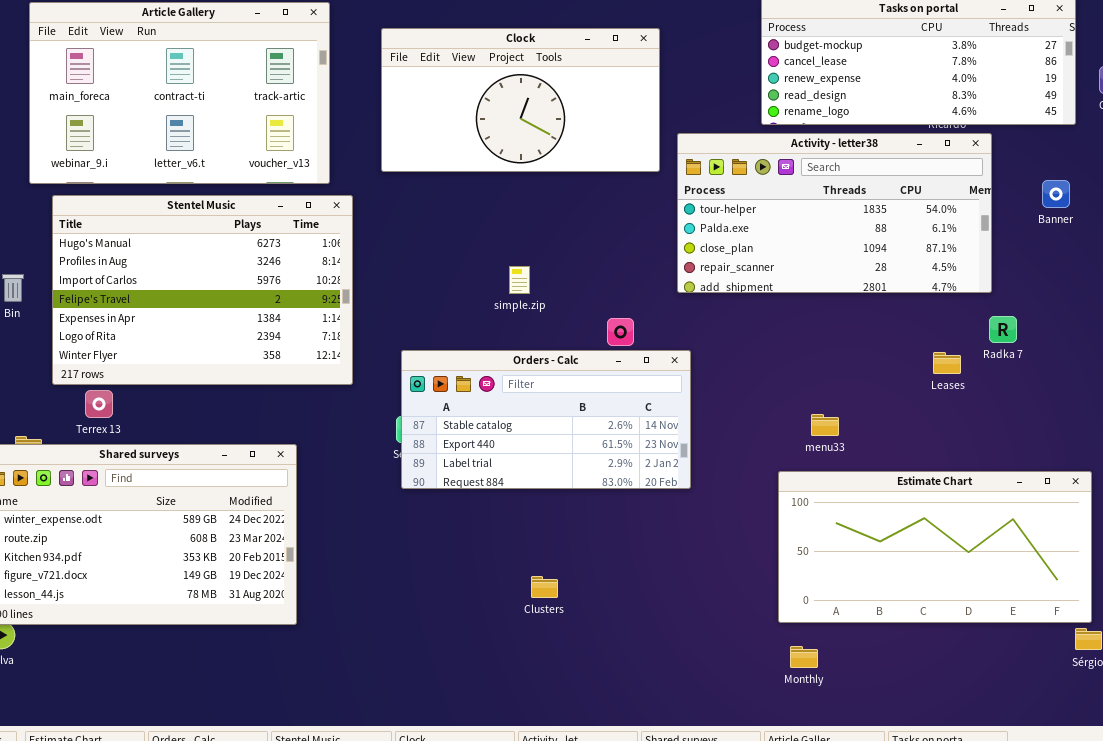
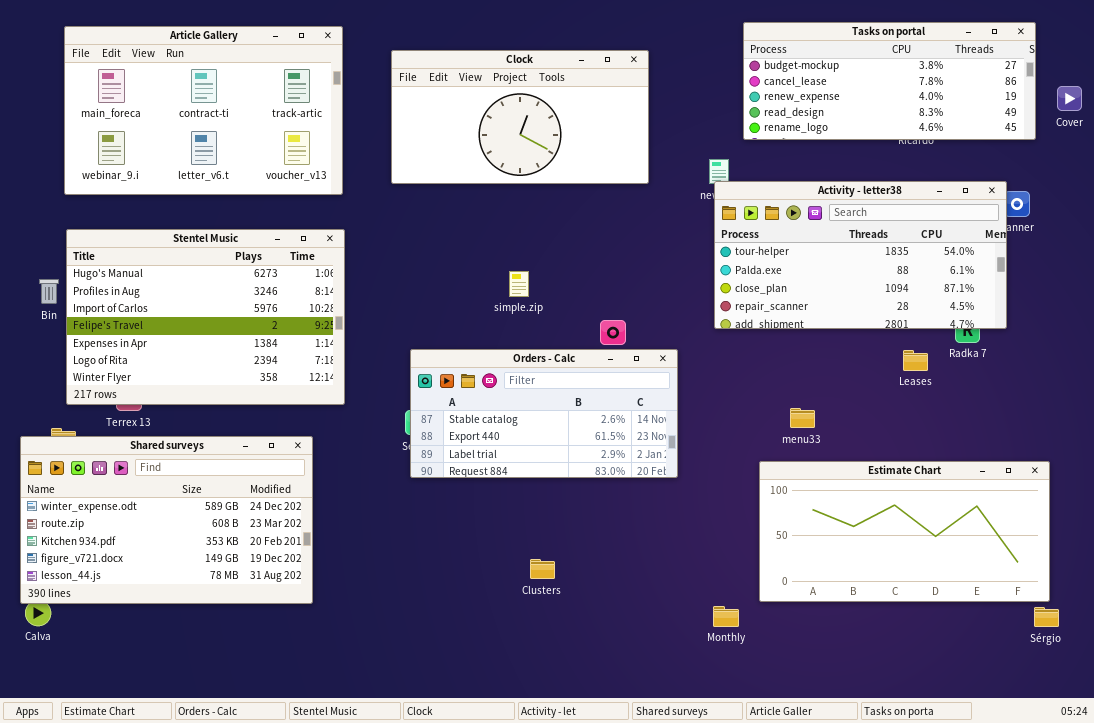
Activity - letter38: [677,133,992,293] -> [714,181,1007,329], moved
Stentel Music: [52,195,353,385] -> [66,229,345,405], moved
Monthly: [790,646,818,668] -> [713,606,739,627], moved

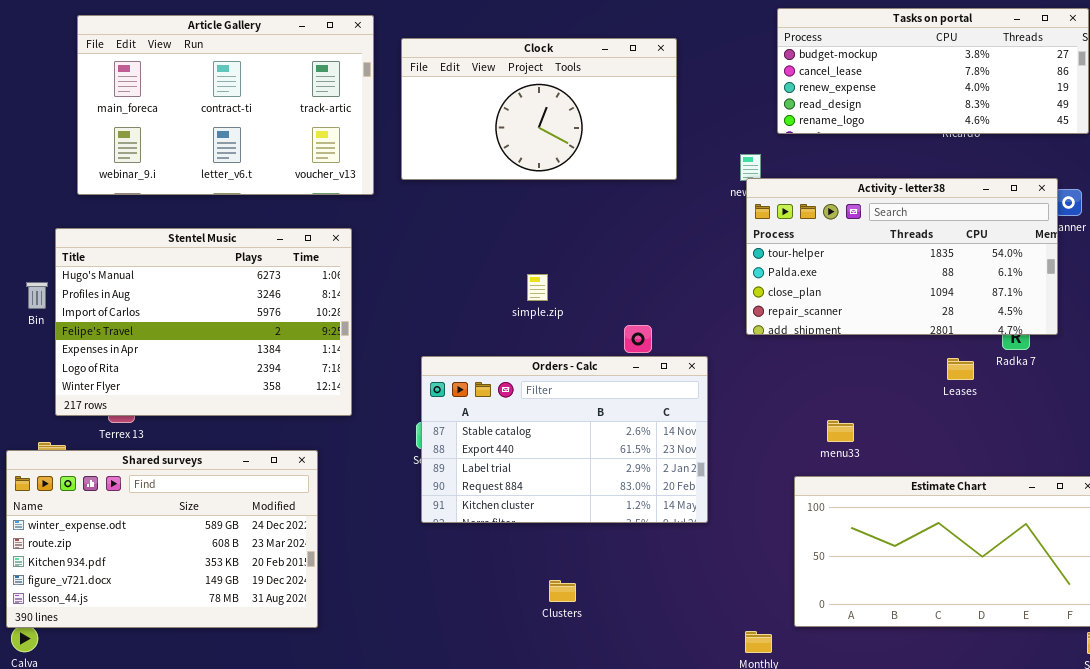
Article Gallery: [64,26,343,195] -> [77,15,374,195], moved
Orders - Calc: [410,349,678,478] -> [421,356,708,523], resized

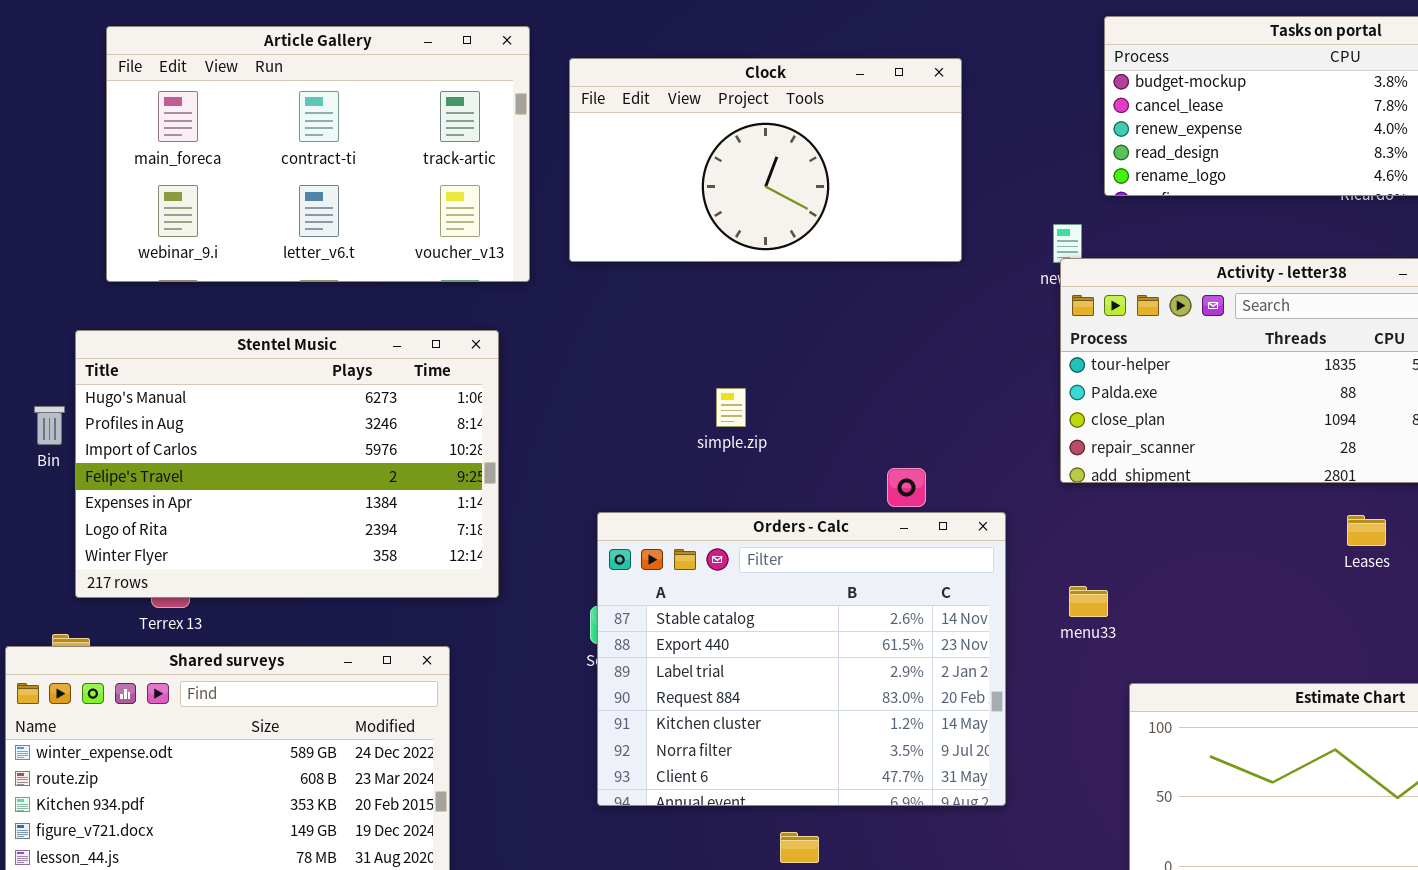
simple.zip: [527,274,548,301] -> [716,388,746,427], moved
Orders - Calc: [421,356,708,523] -> [597,512,1006,806], resized
menu33: [827,420,854,442] -> [1069,586,1108,617], moved

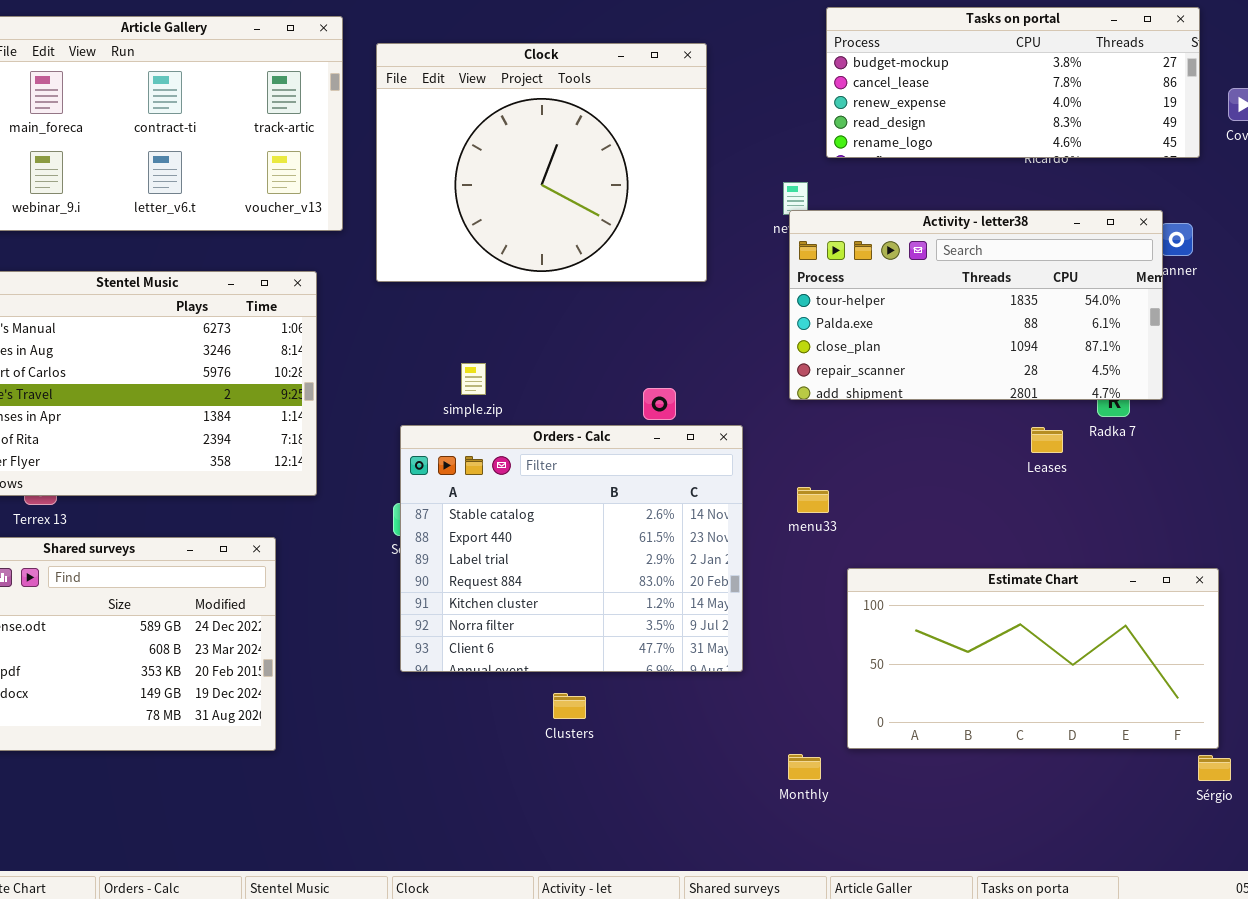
Clock: [569,58,962,262] -> [376,43,707,282], resized
simple.zip: [716,388,746,427] -> [461,363,486,395], moved

